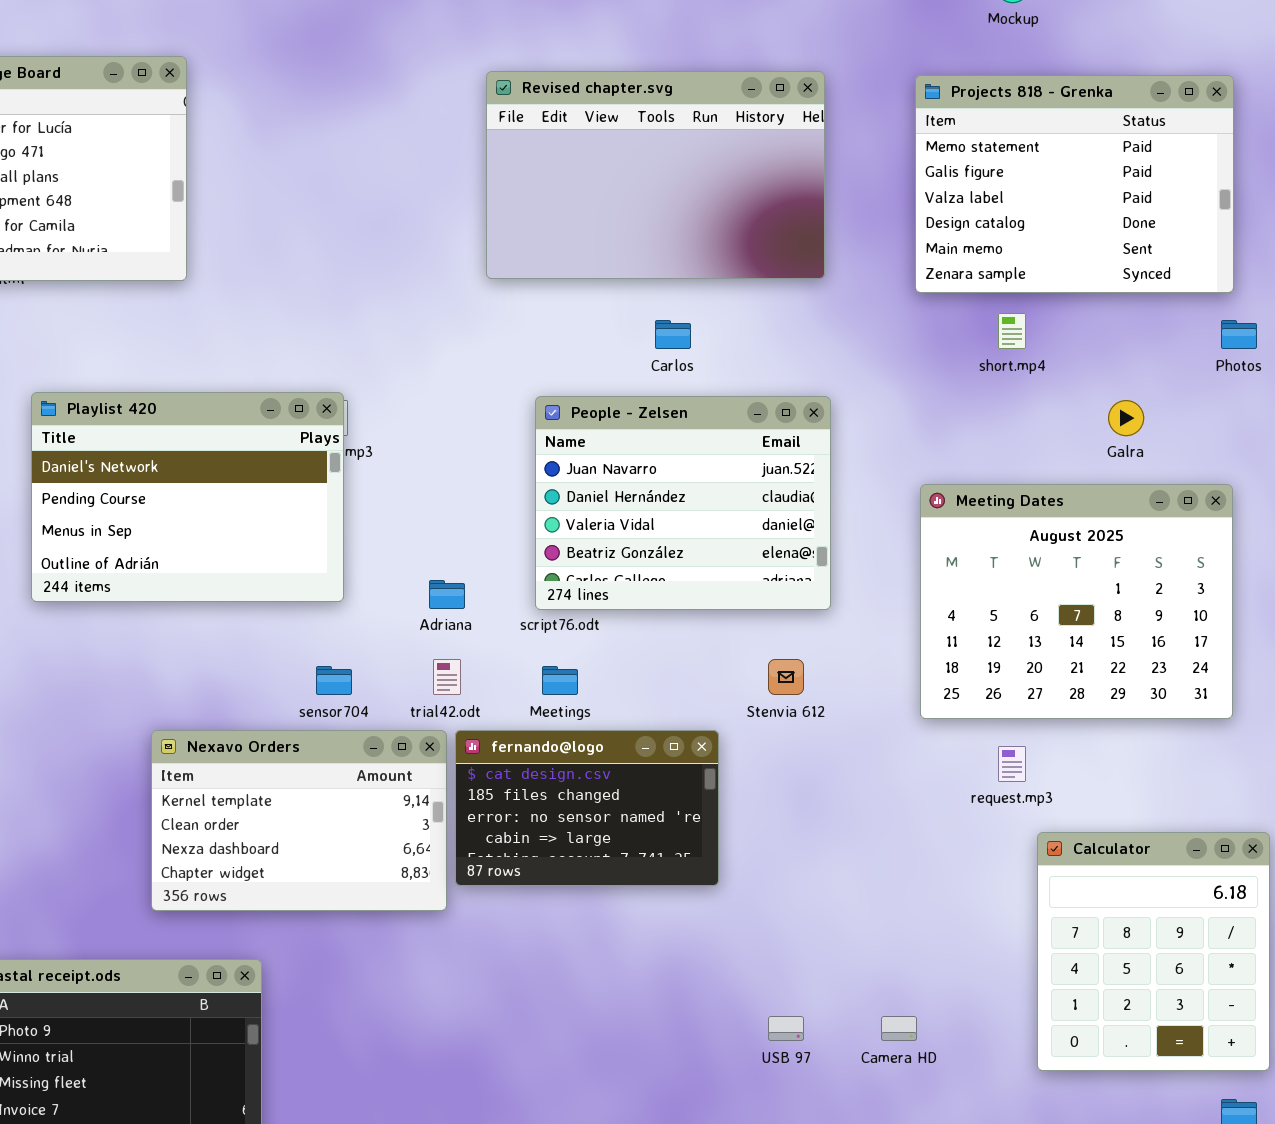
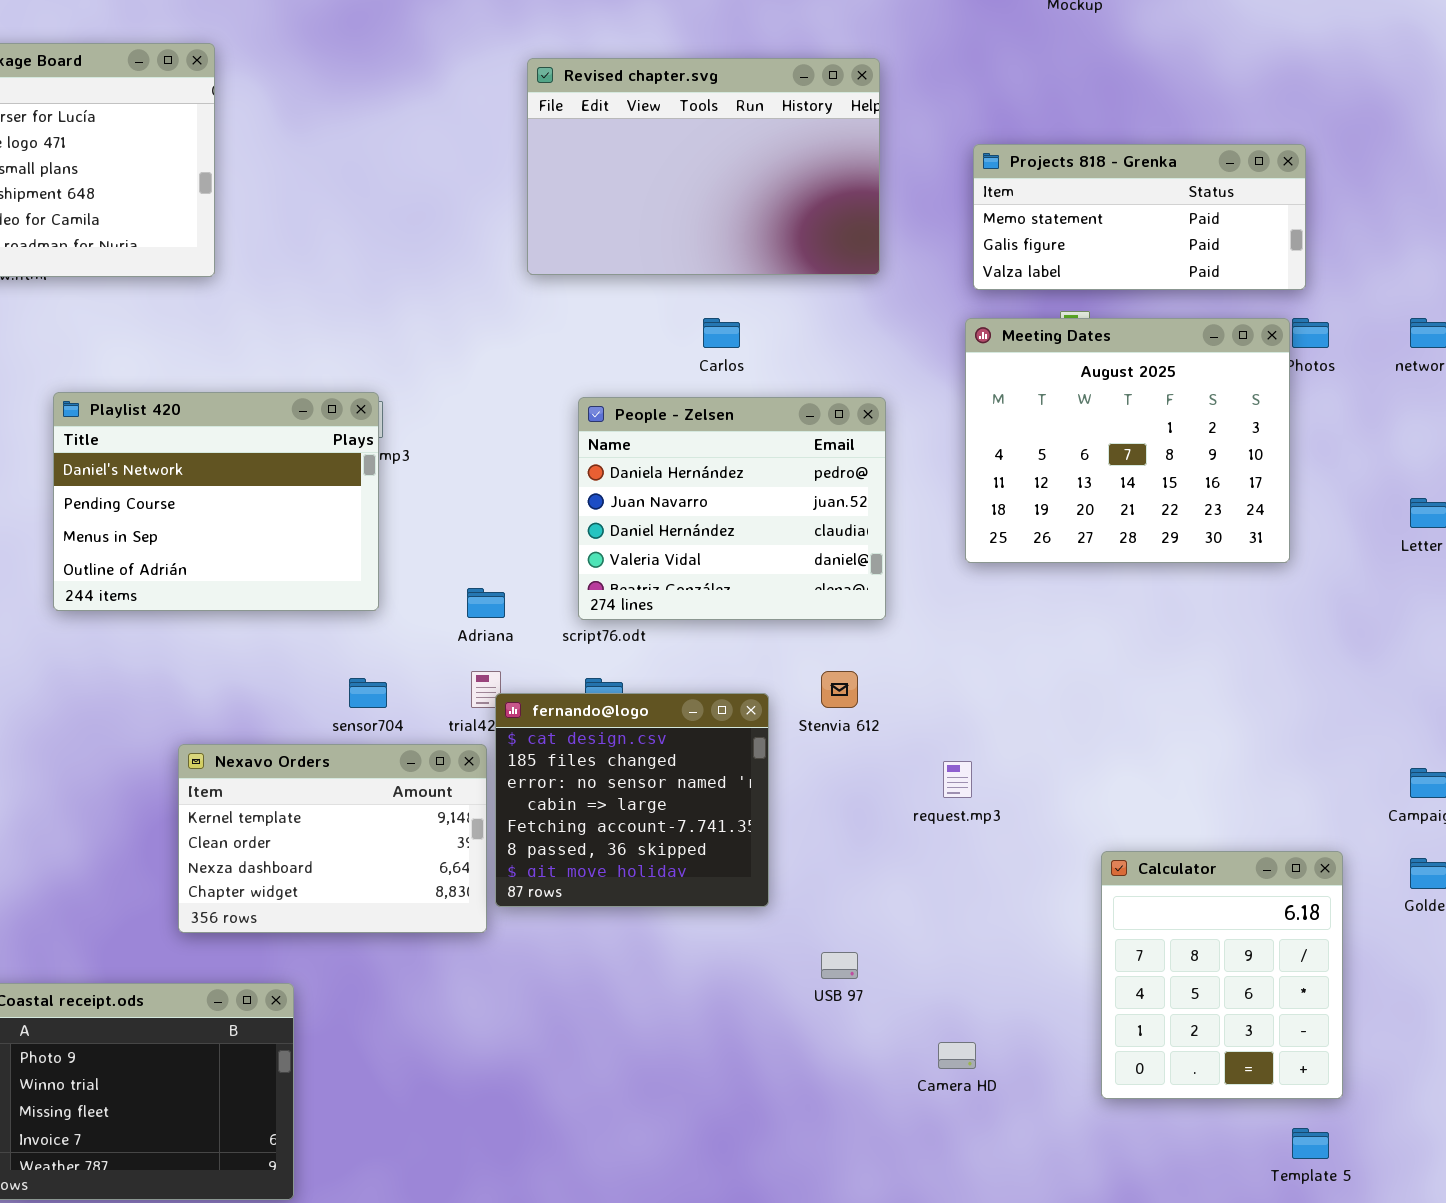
Projects 818 - Grenka: [915,75,1234,293] -> [973,144,1306,290], resized
People - Zelsen: [535,396,831,610] -> [578,397,886,620], scrolled up 1 row
Meeting Dates: [920,484,1233,719] -> [965,318,1290,563], moved
fernando@logo: [455,730,719,886] -> [495,693,769,907], resized
request.mp3: [998,746,1026,782] -> [943,761,972,798], moved
USB 97: [768,1016,804,1041] -> [821,952,858,979], moved

